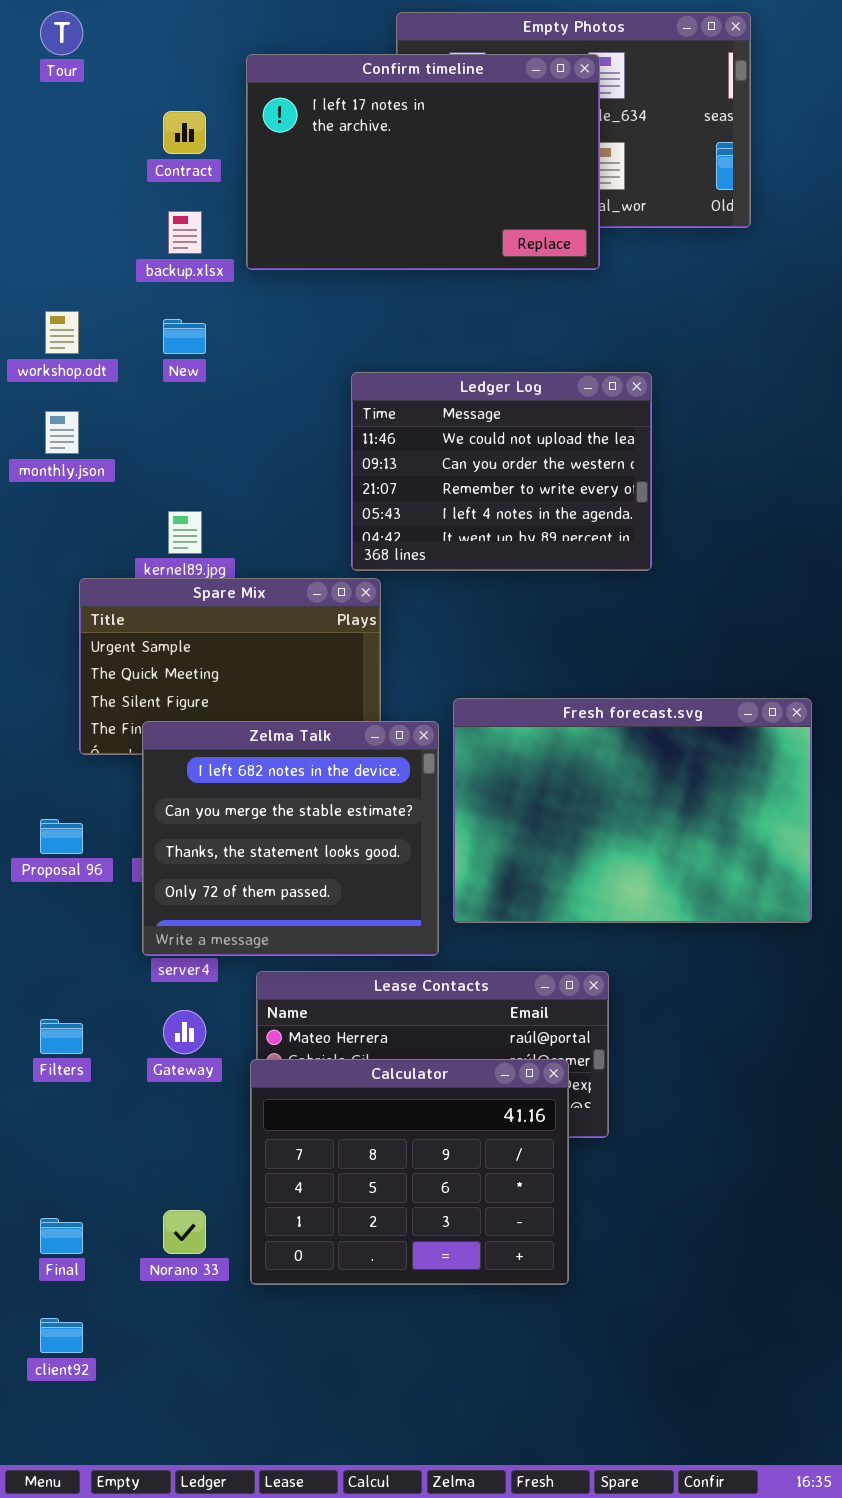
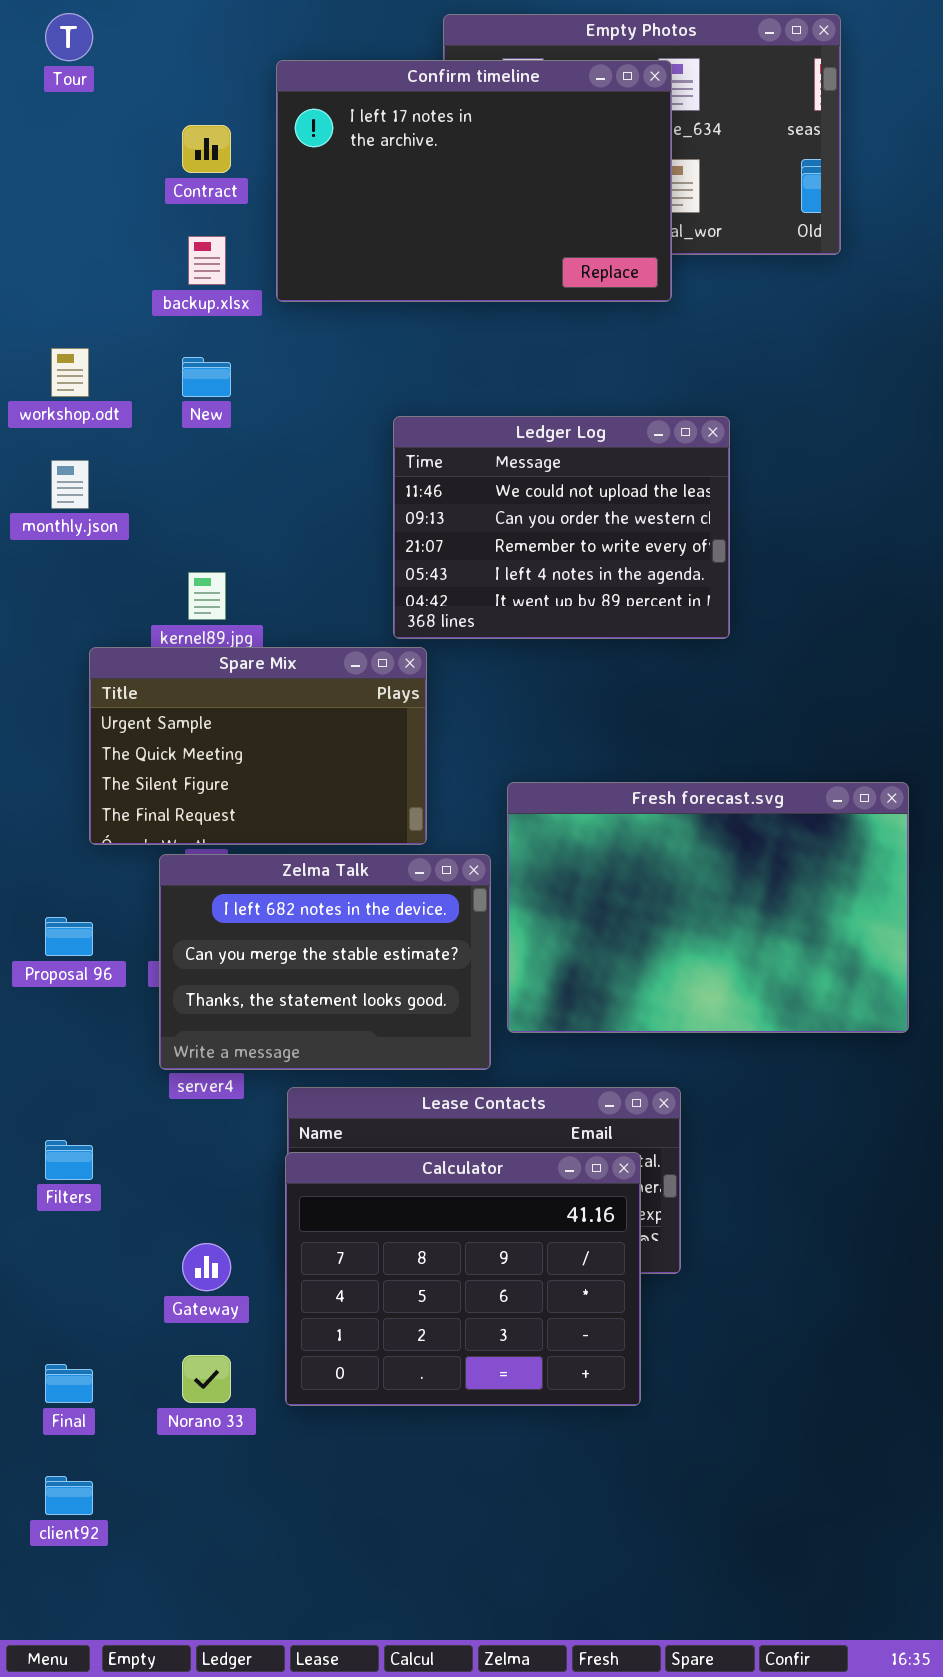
Zelma Talk: [142,721,439,956] -> [159,854,491,1070], resized
Gateway: [163,1010,206,1054] -> [182,1243,231,1291], moved
Calculator: [250,1059,569,1285] -> [285,1152,641,1406], moved

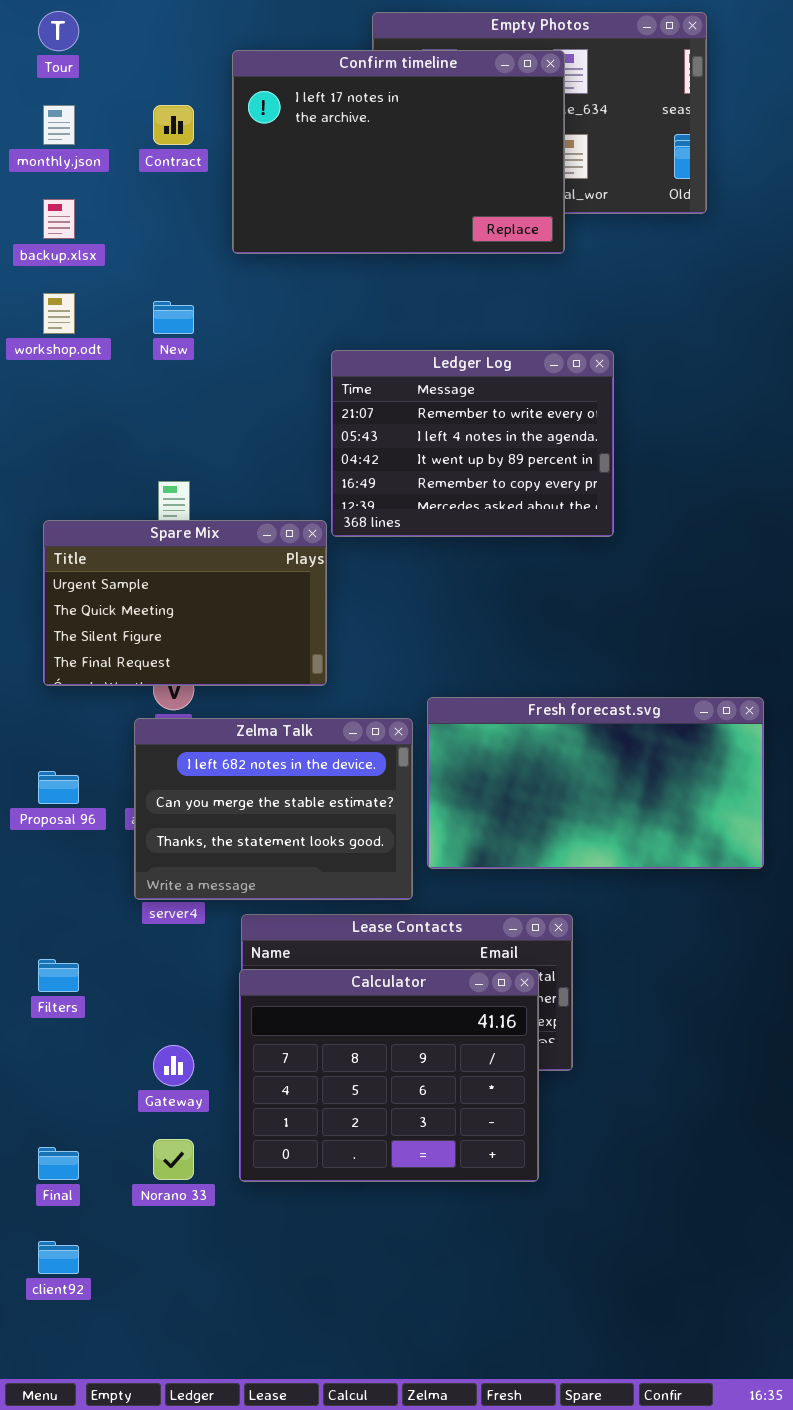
backup.xlsx: [188,236,226,285] -> [43,199,75,239], moved
Ledger Log: [393,416,730,639] -> [331,350,614,537], scrolled down 2 rows
monthly.json: [51,460,89,509] -> [43,105,75,145], moved
Spare Mix: [89,647,427,845] -> [43,520,327,686], moved
Fresh forecast.svg: [507,782,909,1033] -> [427,697,764,869], resized

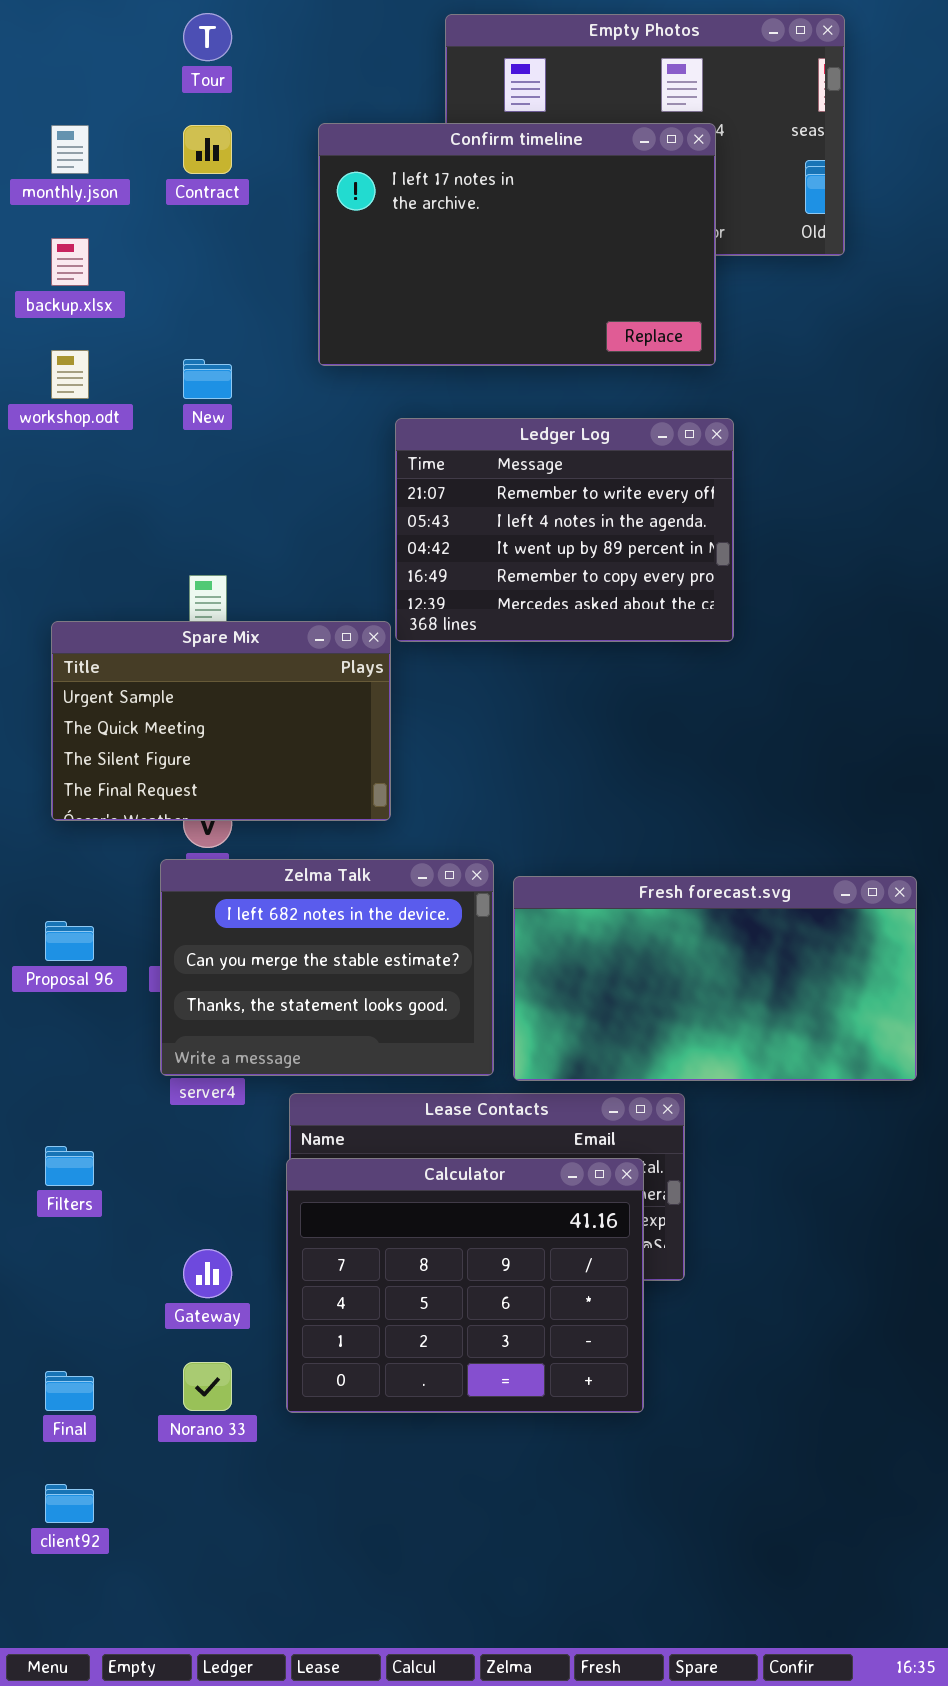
Tour: [38,11,79,51] -> [183,13,232,61], moved
Confirm timeline: [232,50,565,254] -> [318,123,716,366], moved
Fresh forecast.svg: [427,697,764,869] -> [513,876,917,1081], moved

